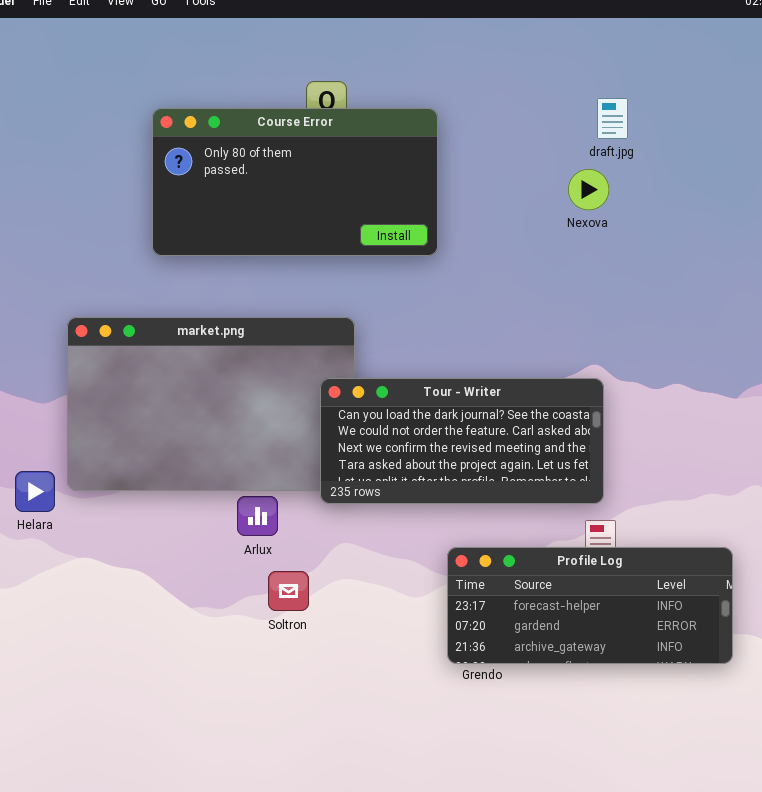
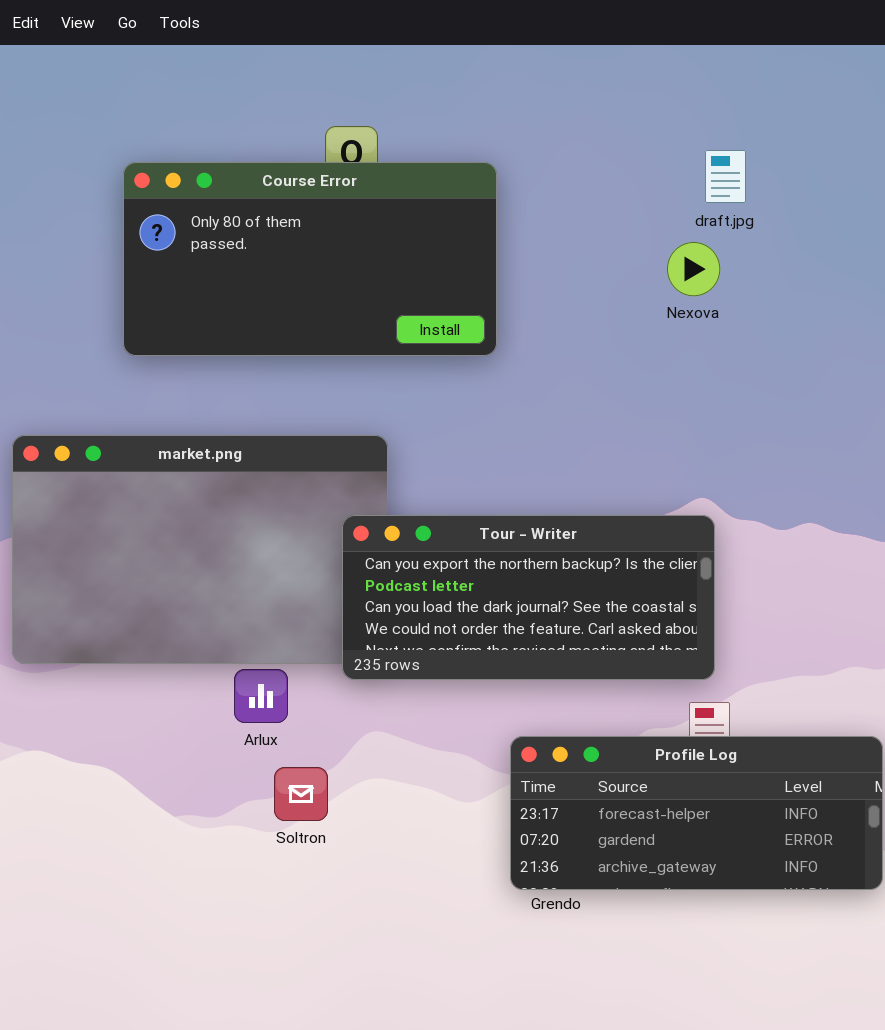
Tour - Writer: [320,378,604,504] -> [342,515,715,680], scrolled up 2 rows

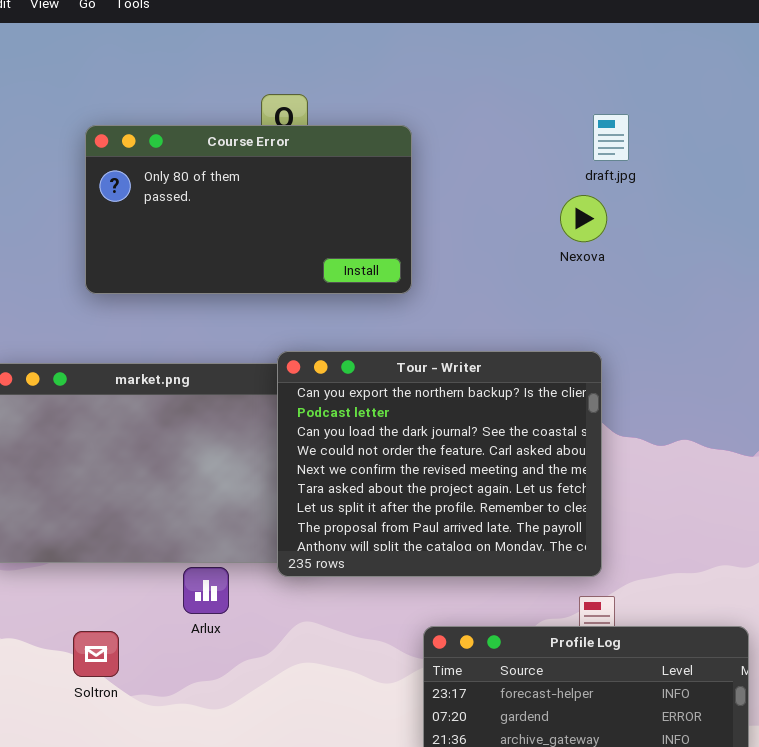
Tour - Writer: [342,515,715,680] -> [277,351,602,577], resized
Soltron: [274,767,328,821] -> [73,631,119,677], moved

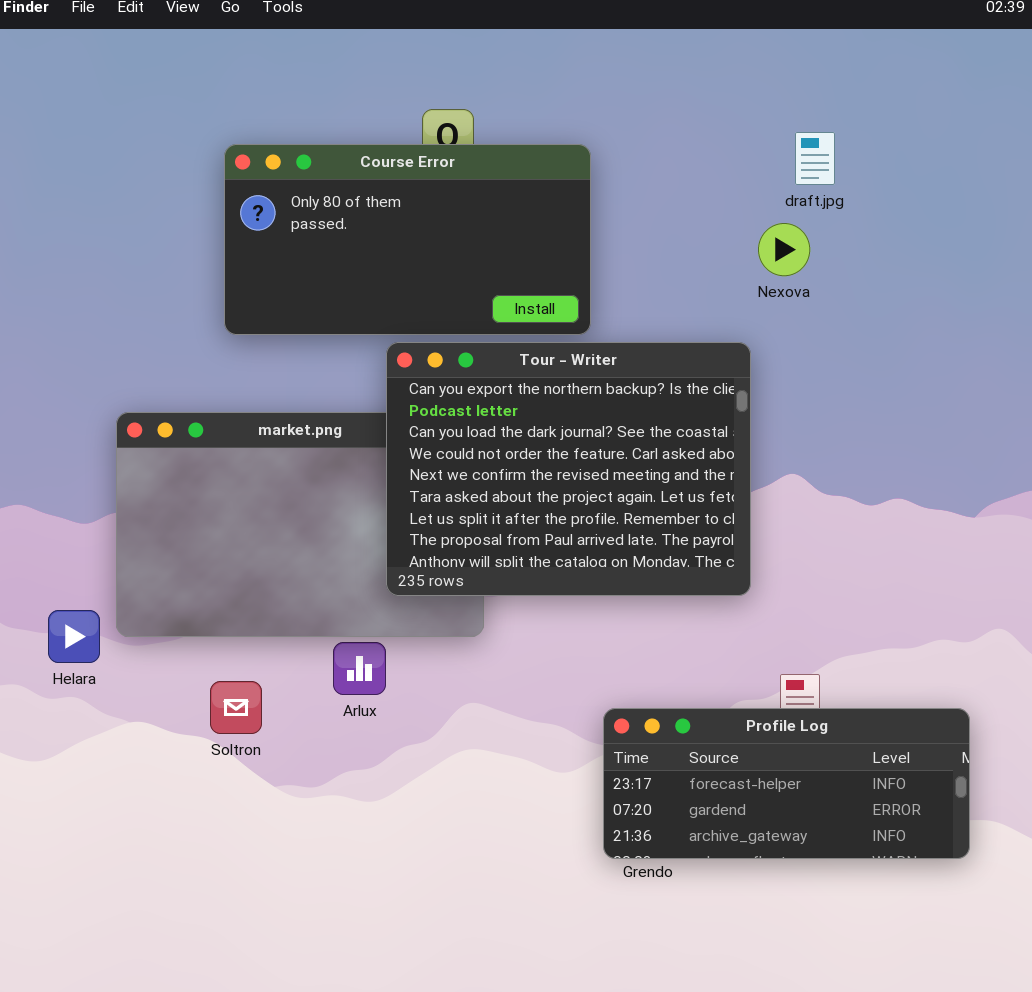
Tour - Writer: [277,351,602,577] -> [386,342,751,596], moved
Soltron: [73,631,119,677] -> [210,681,262,734], moved

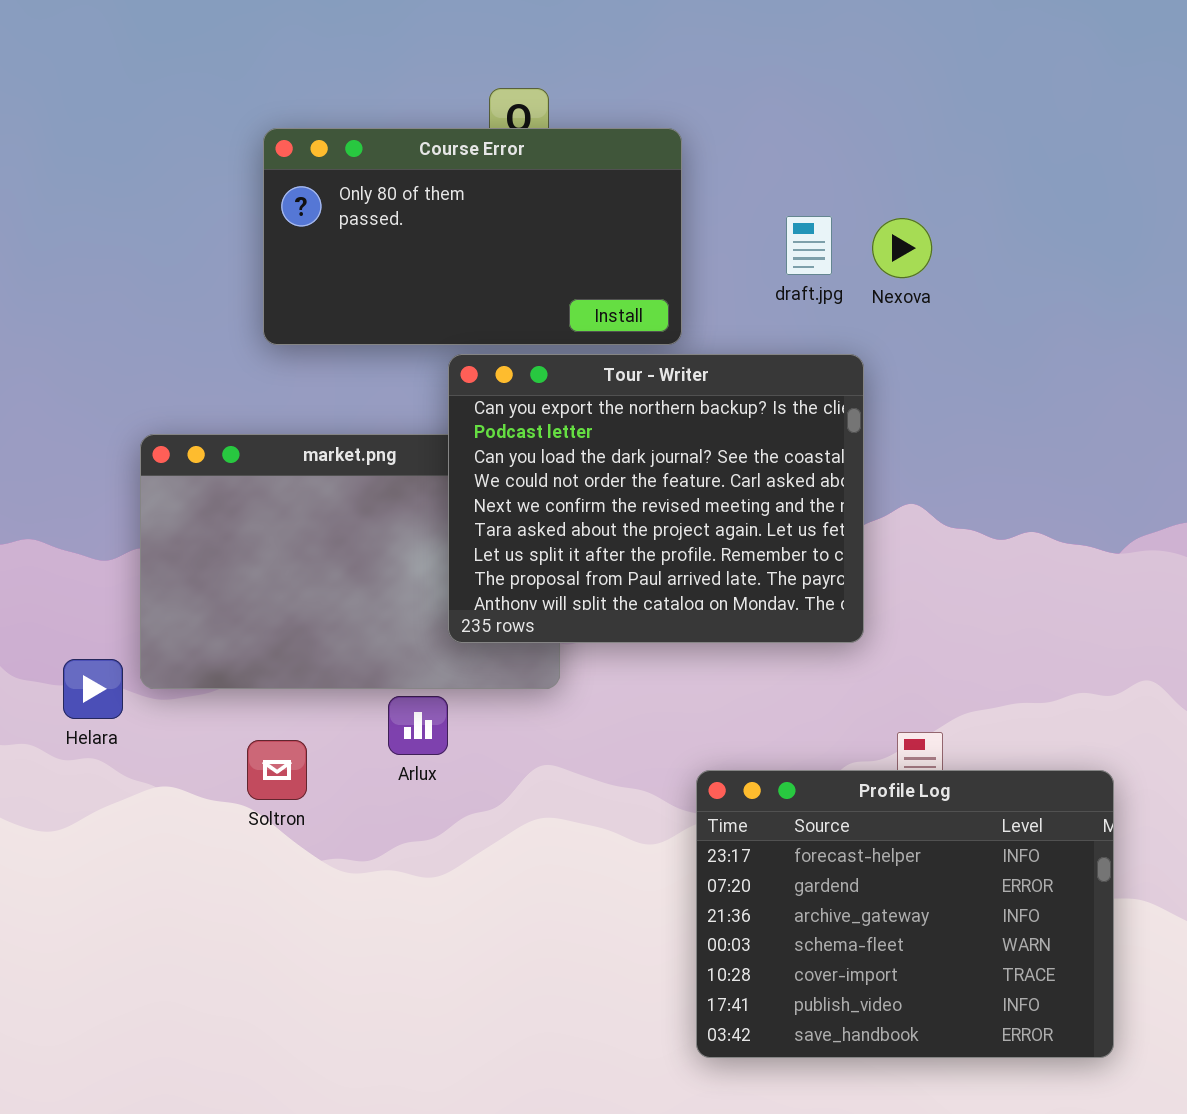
draft.jpg: [795,132,835,185] -> [786,216,832,275], moved
Profile Log: [603,708,970,859] -> [696,770,1114,1058], resized

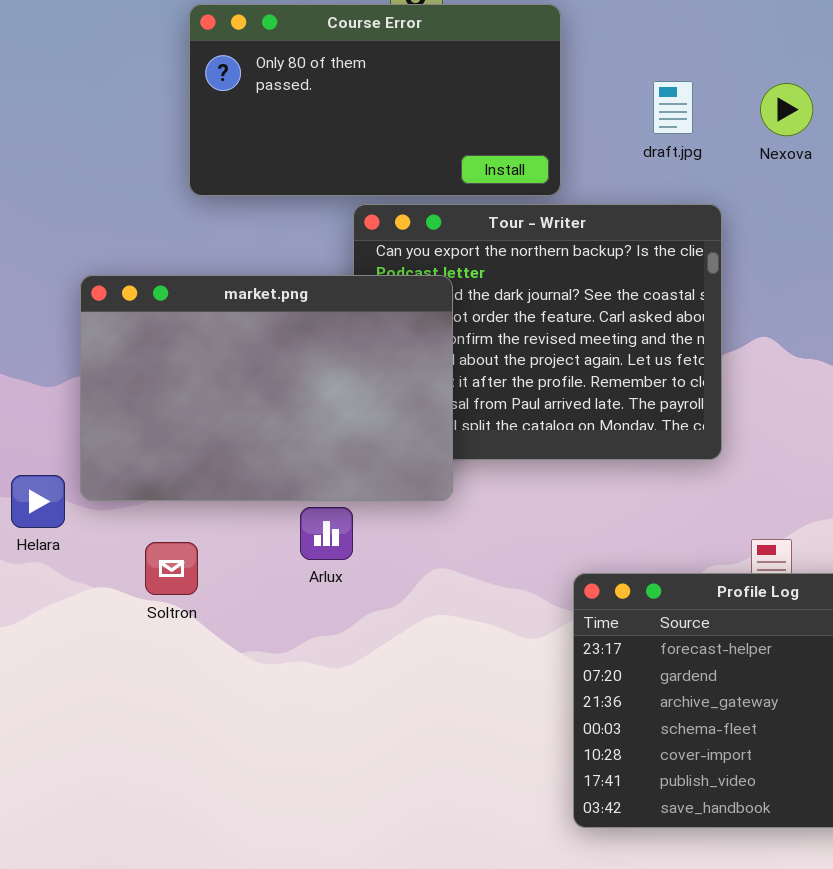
Nexova: [872,218,932,278] -> [760,83,813,136], moved
market.png: [140,434,560,689] -> [80,275,453,501], raised
Soltron: [247,740,307,800] -> [145,542,198,595], moved

